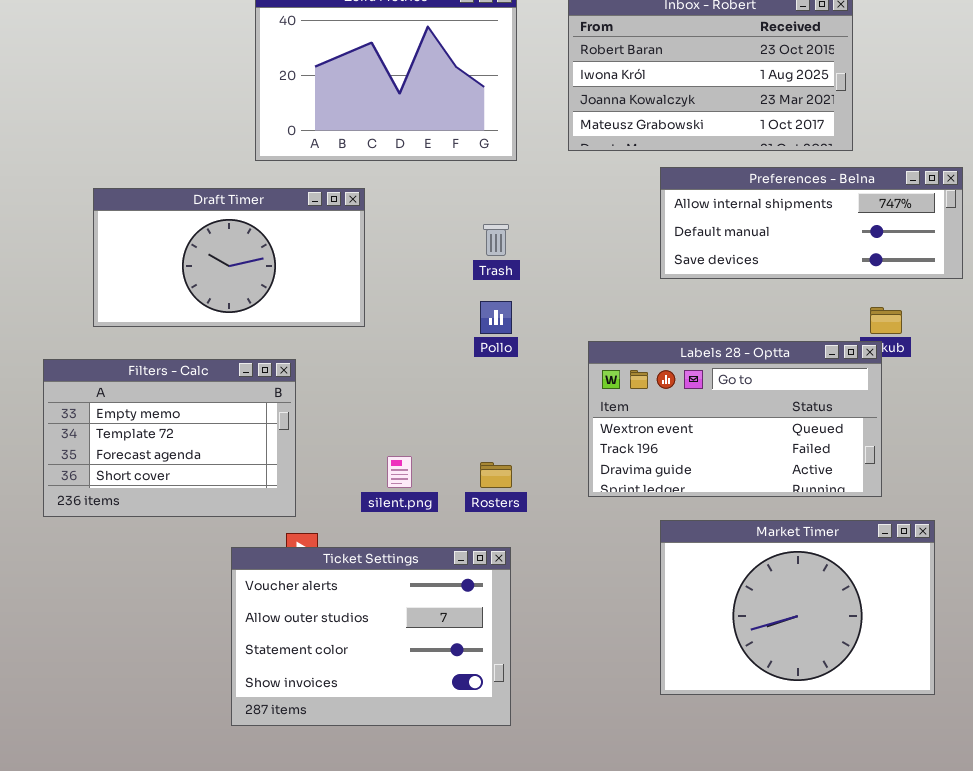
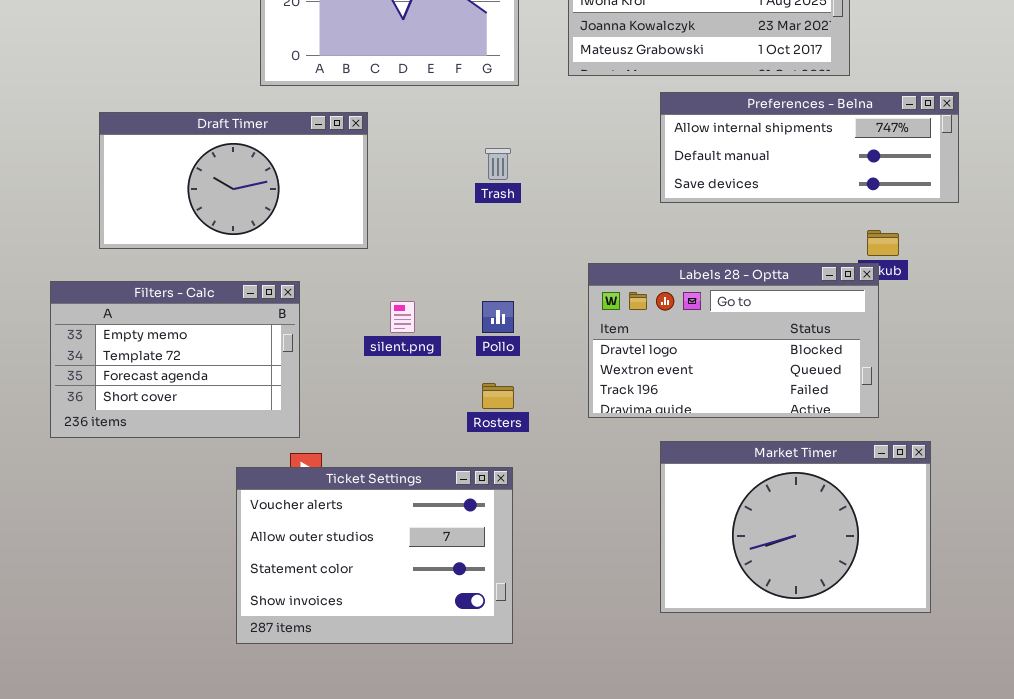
Pollo: [480,301,512,334] -> [482,301,514,333], moved
Labels 28 - Optta: [588,341,882,497] -> [588,263,879,418], scrolled up 1 row
silent.png: [387,456,412,488] -> [390,301,415,333], moved

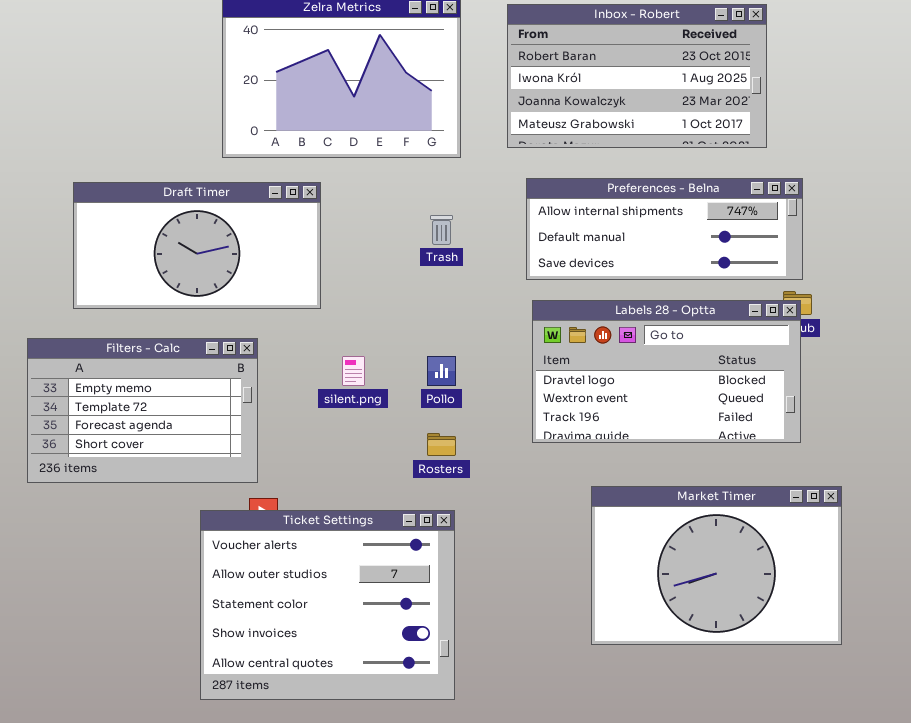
Preferences - Belna: [660,92,959,203] -> [526,178,803,280], moved
Labels 28 - Optta: [588,263,879,418] -> [532,300,801,443], moved
Ticket Settings: [236,467,513,644] -> [200,510,455,700], resized

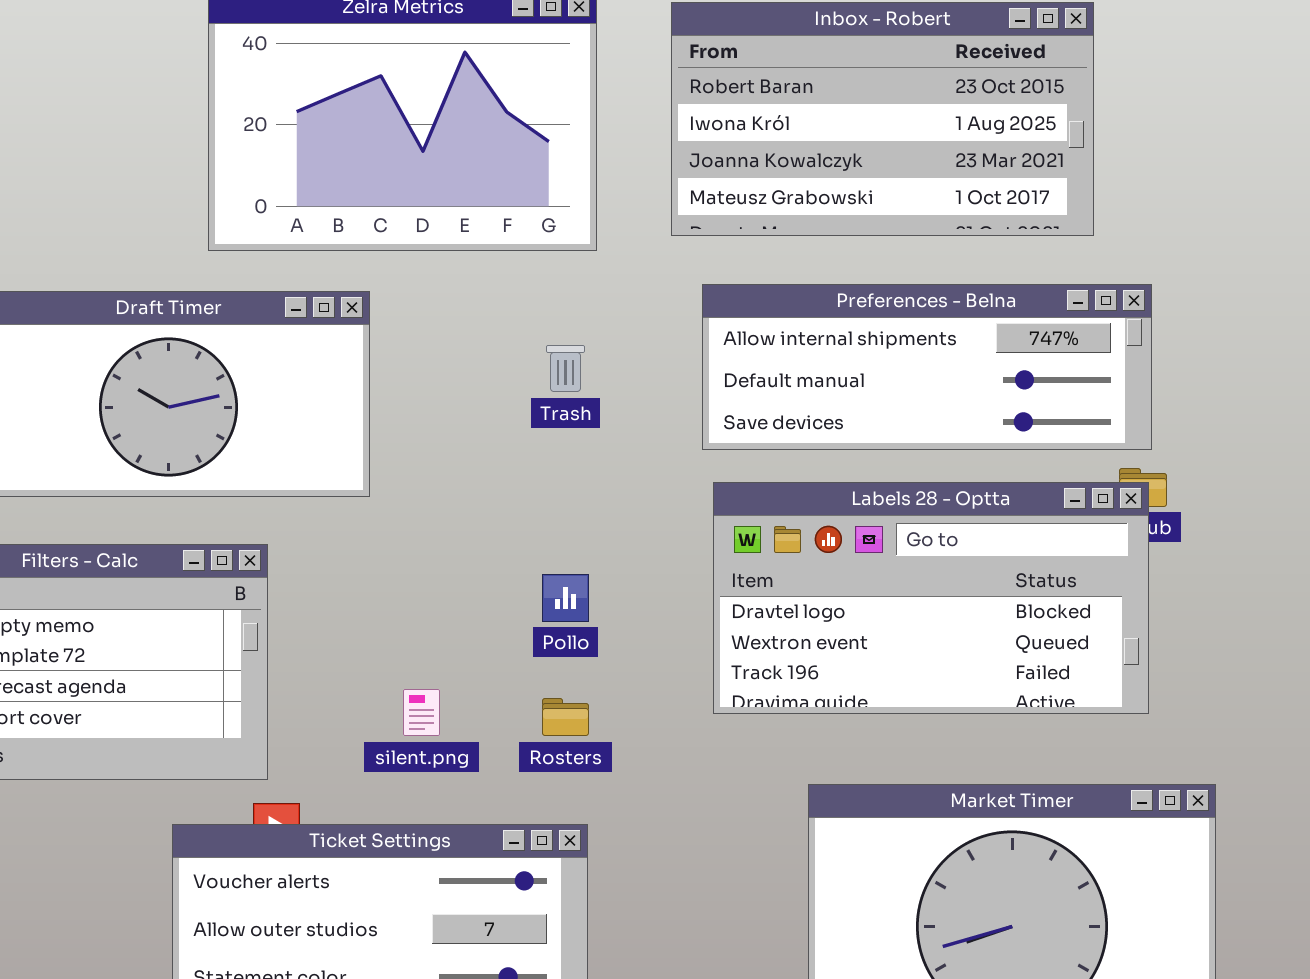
silent.png: [342,356,365,386] -> [403,689,440,736], moved

